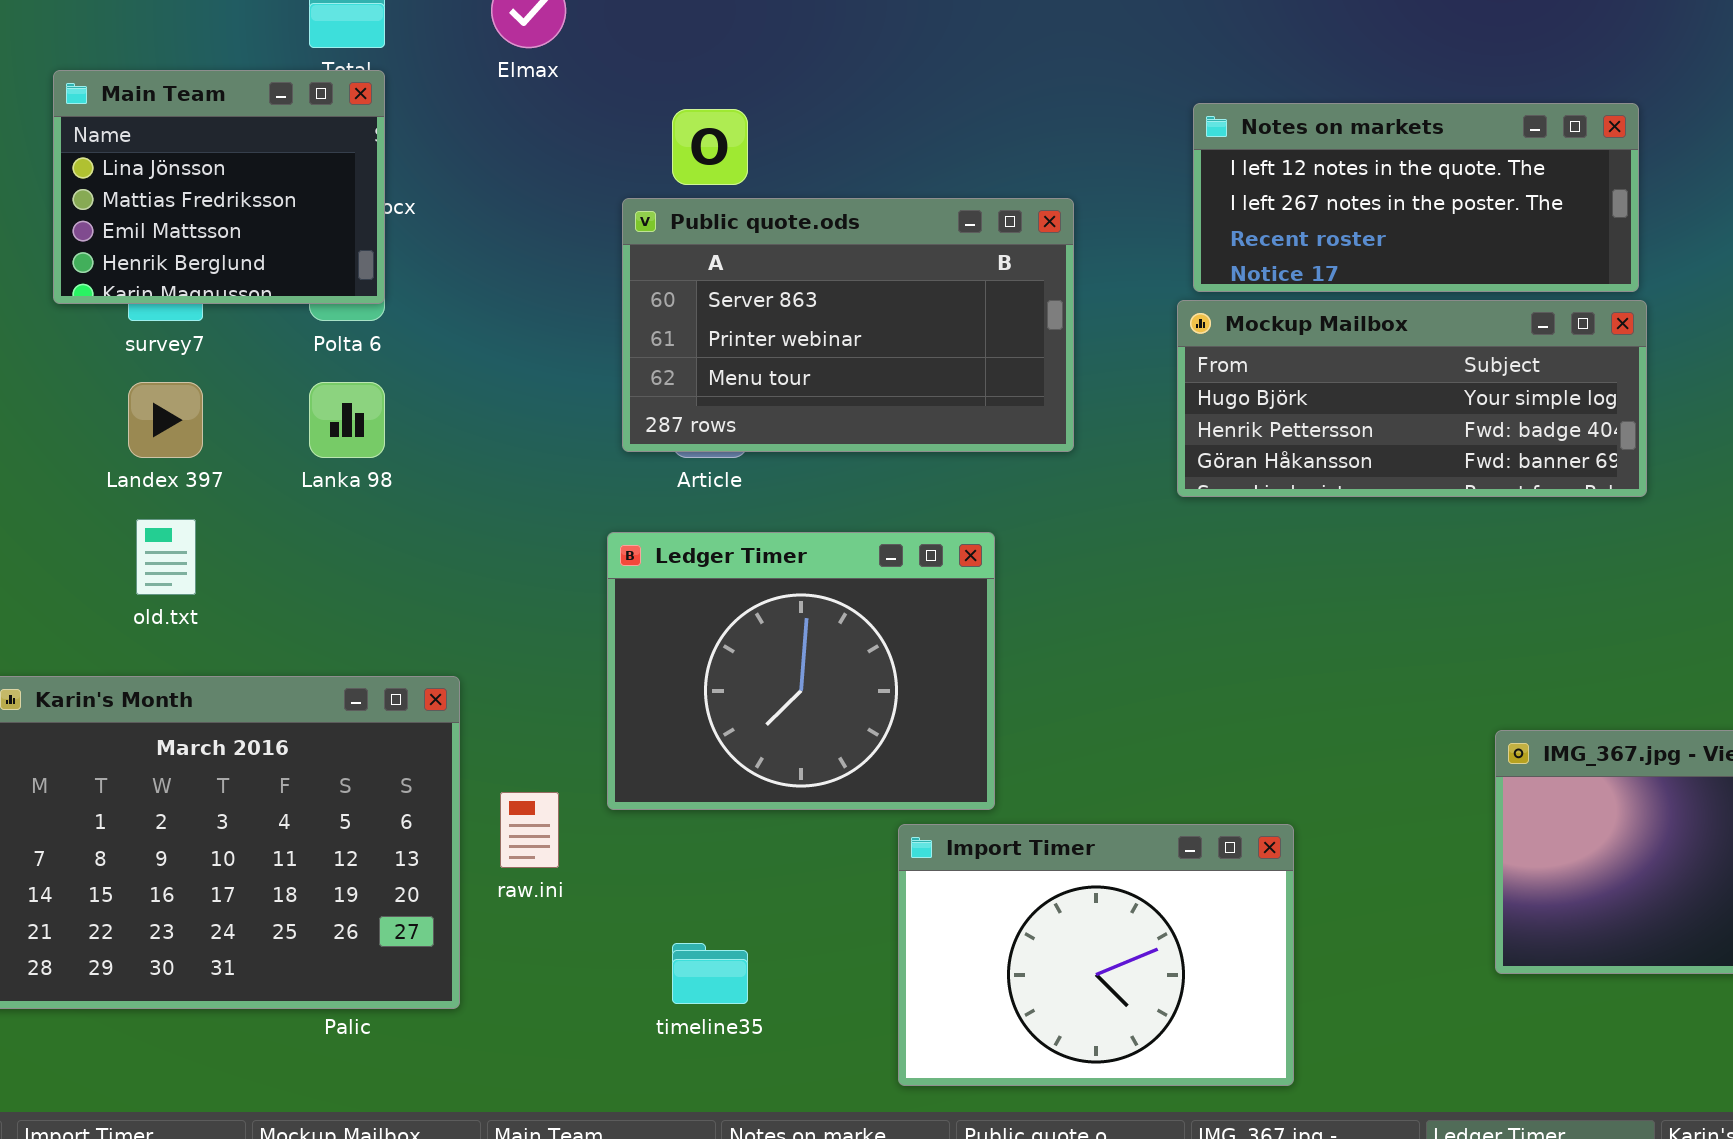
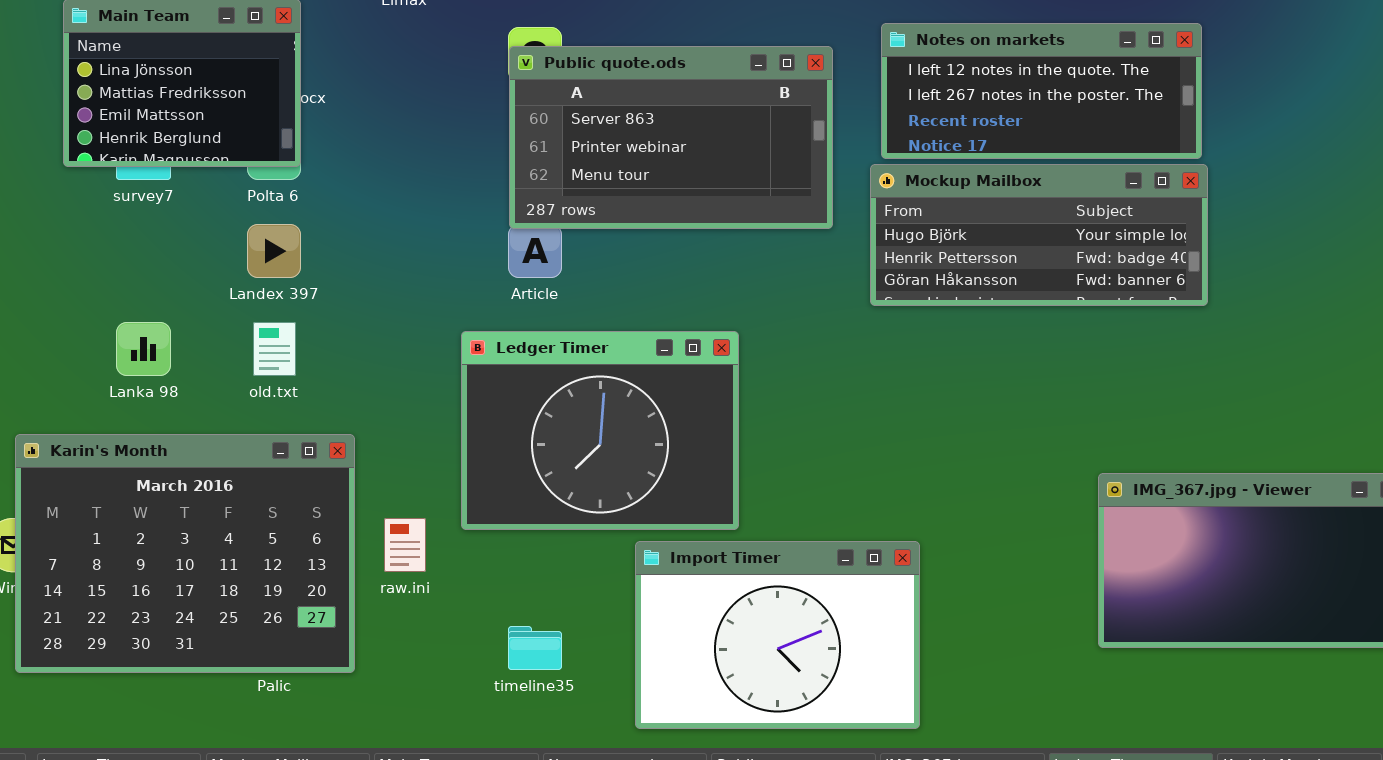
Public quote.ods: [622,198,1074,452] -> [509,46,833,229], moved
Landex 397: [128,382,203,458] -> [247,224,301,278], moved
Lanka 98: [309,382,385,458] -> [116,322,171,376], moved
old.txt: [136,519,196,595] -> [253,322,296,376], moved
Import Timer: [898,824,1294,1086] -> [635,541,920,729], moved

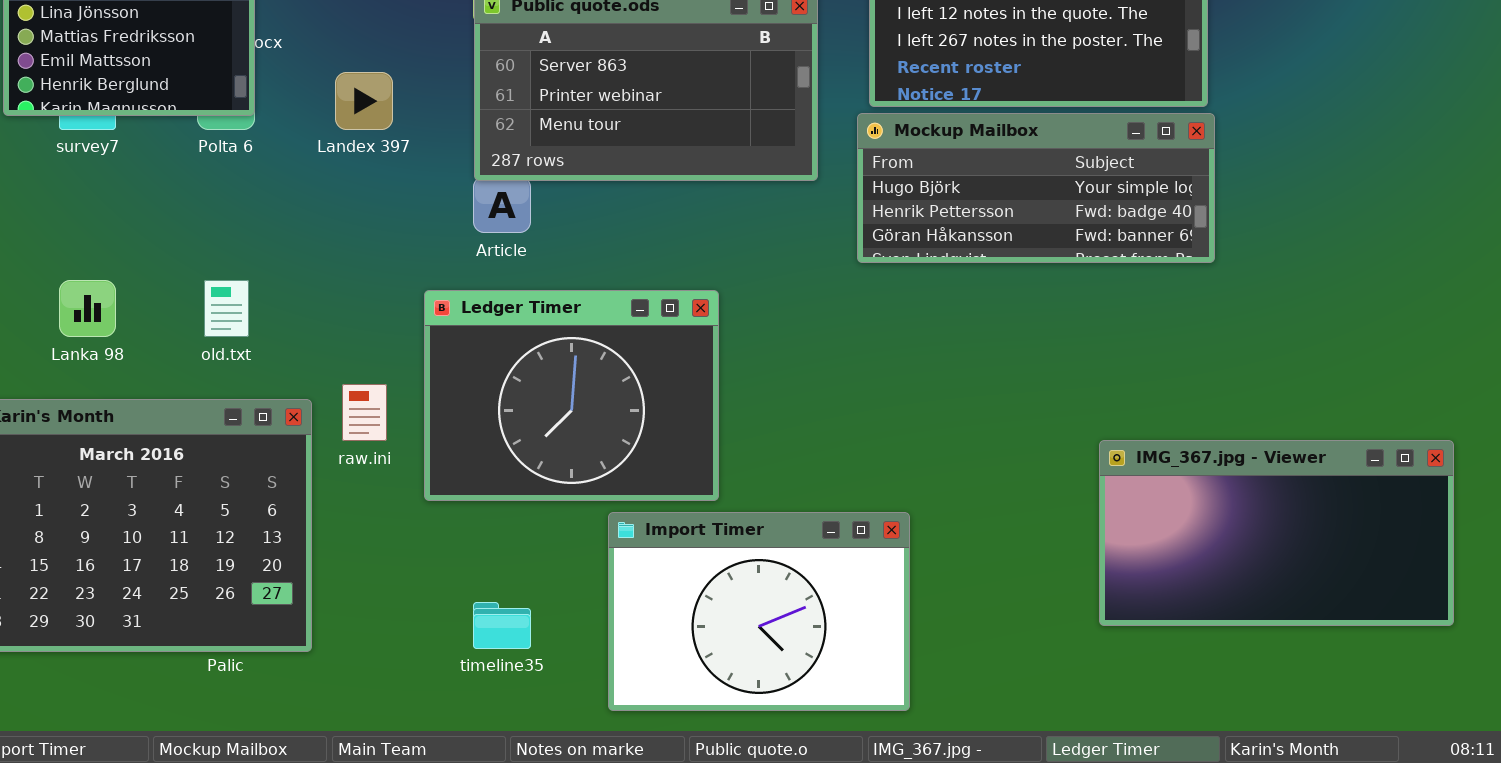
Landex 397: [247,224,301,278] -> [335,72,393,130], moved
raw.ini: [384,518,426,572] -> [342,384,387,441], moved

